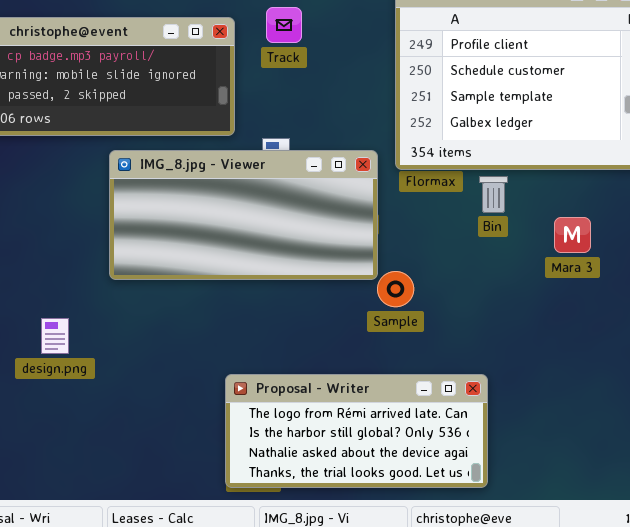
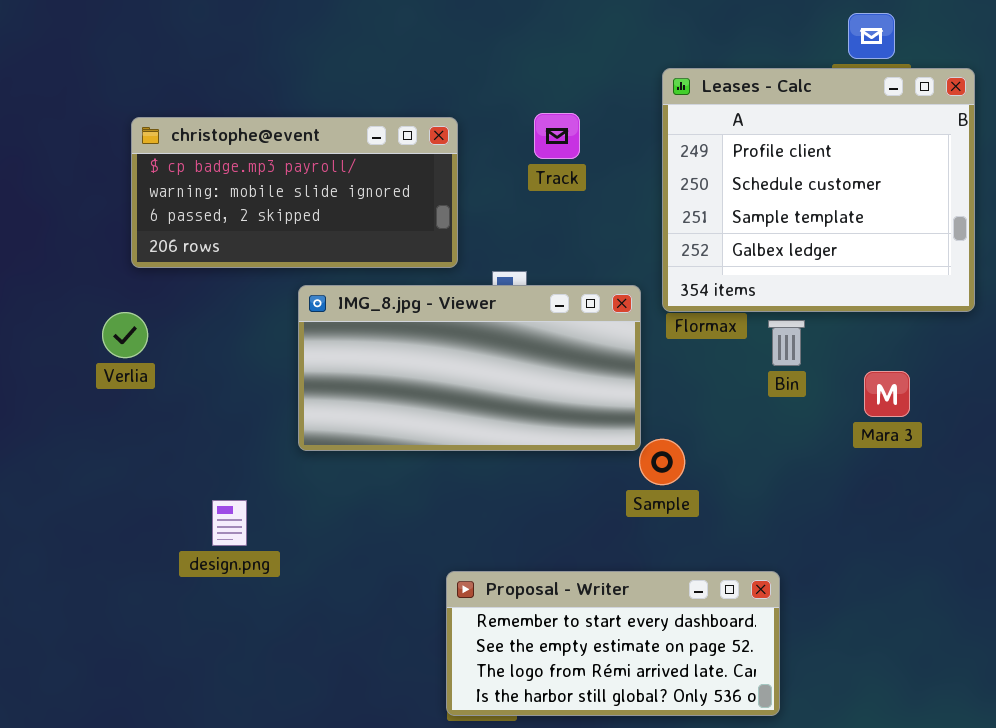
Track: [266,7,302,43] -> [534,113,580,159], moved
Proposal - Writer: [225,374,488,488] -> [446,571,780,716], scrolled up 2 rows

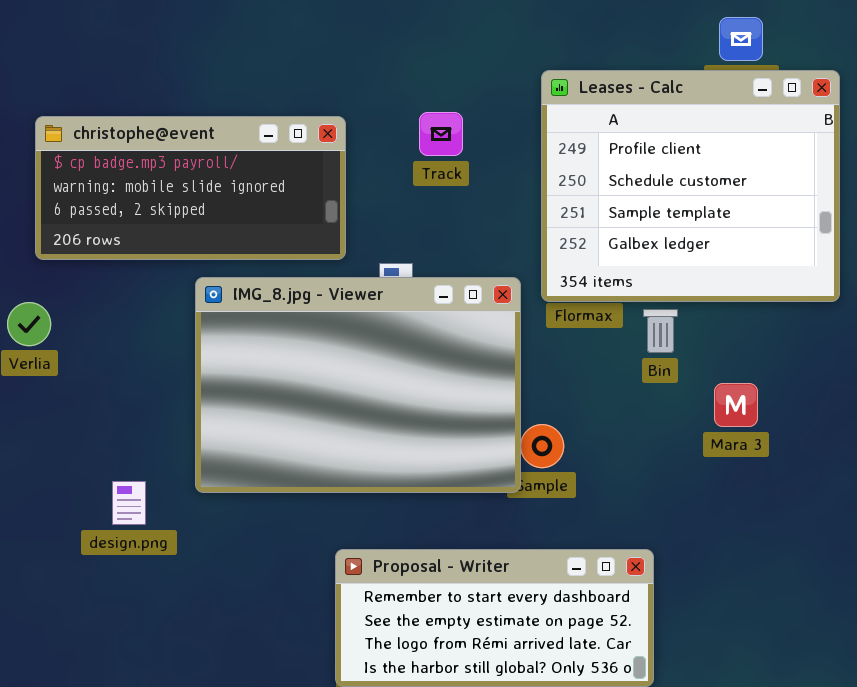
IMG_8.jpg - Viewer: [298,285,641,451] -> [195,277,521,493], resized
Mara 3: [864,371,910,417] -> [714,383,758,427], moved

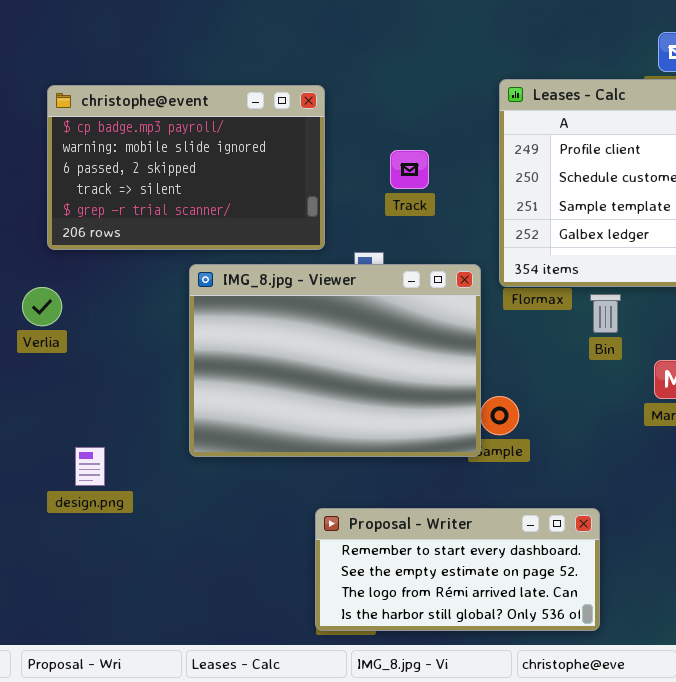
Track: [419,112,463,156] -> [390,150,429,189], moved
christophe@event: [35,116,346,260] -> [47,85,325,250], resized
design.png: [112,481,146,525] -> [75,447,105,486], moved

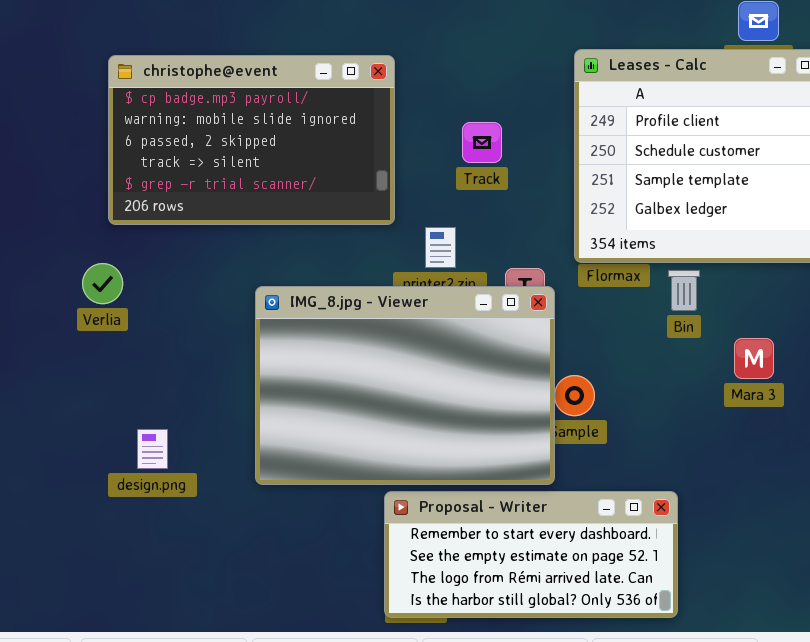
IMG_8.jpg - Viewer: [189,264,481,457] -> [255,286,555,485], moved

